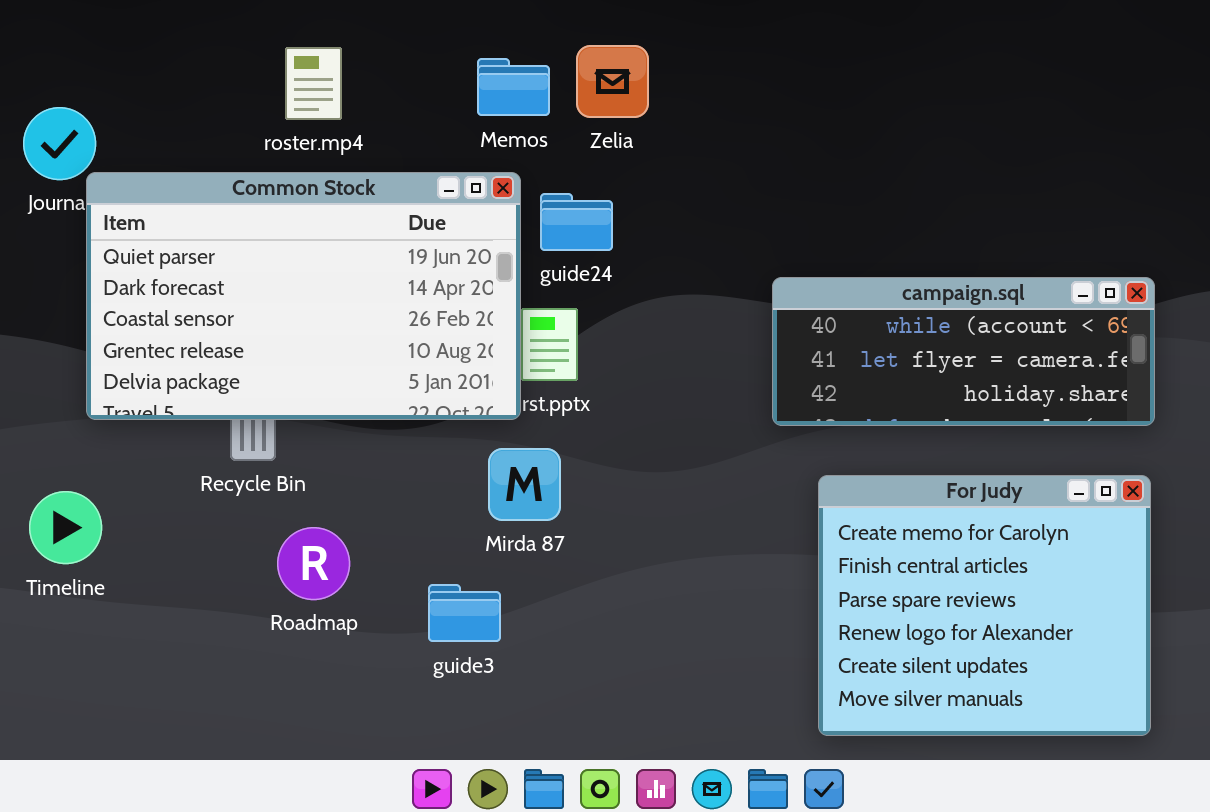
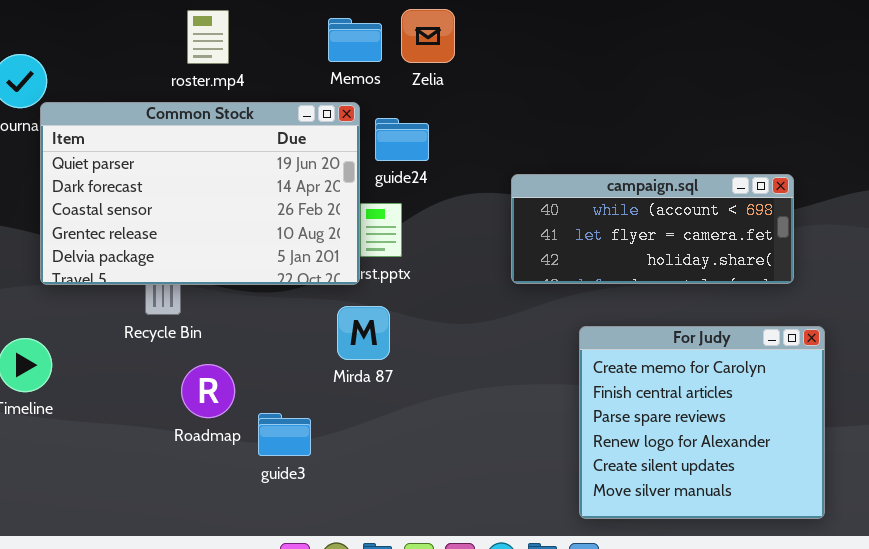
campaign.sql: [772,277,1155,426] -> [511,174,794,284], moved
guide3: [428,584,501,642] -> [258,413,311,456], moved

